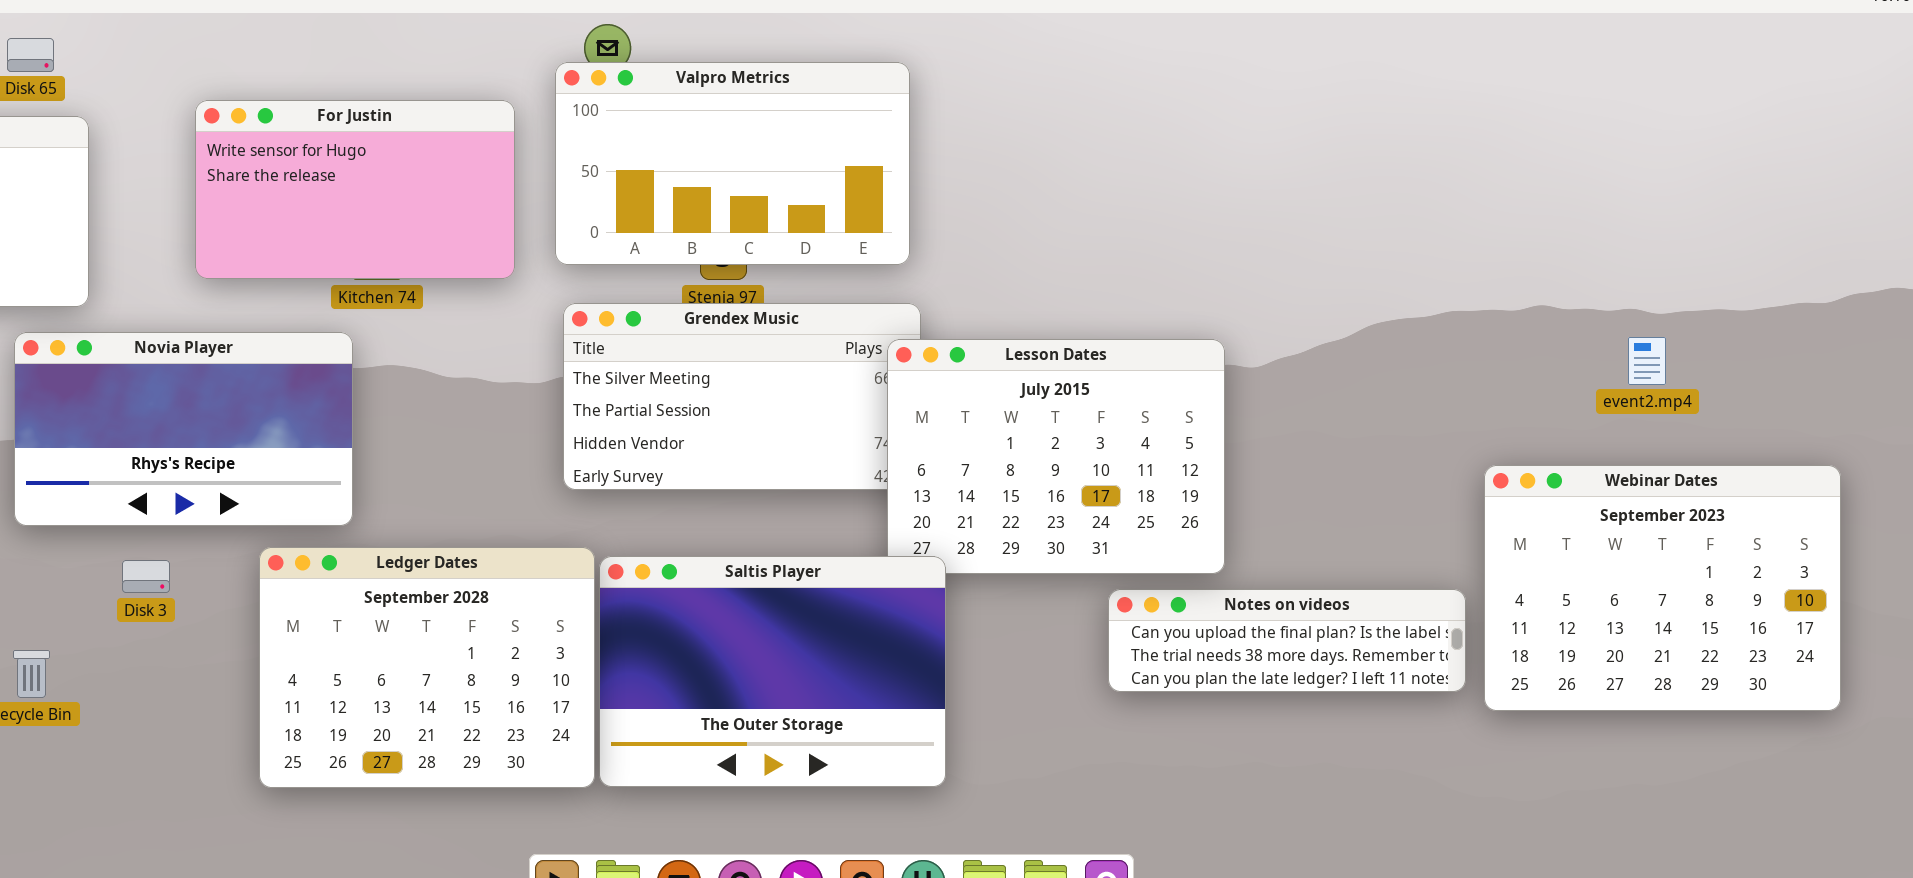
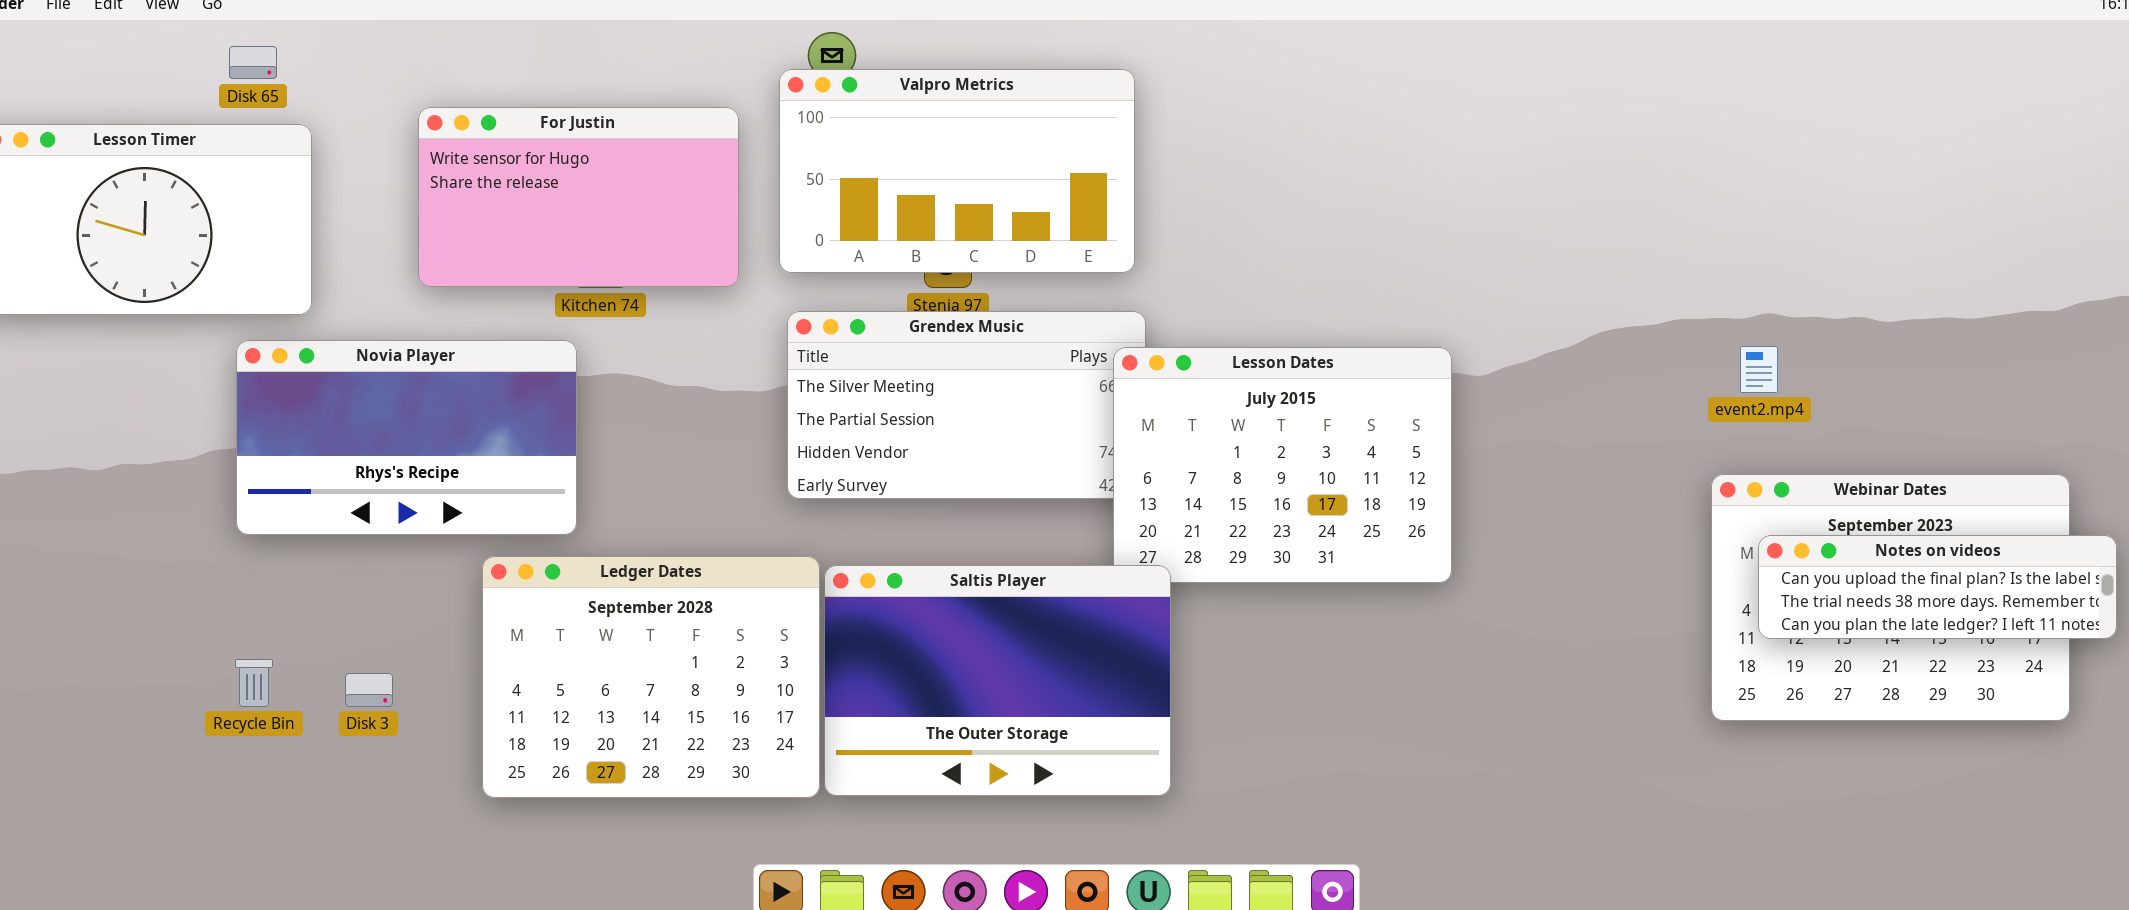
event2.mp4: [1628,337,1666,385] -> [1740,346,1778,393], moved
Disk 3: [122,560,170,593] -> [345,673,393,707], moved
Notes on videos: [1108,589,1466,692] -> [1758,535,2117,639], moved

